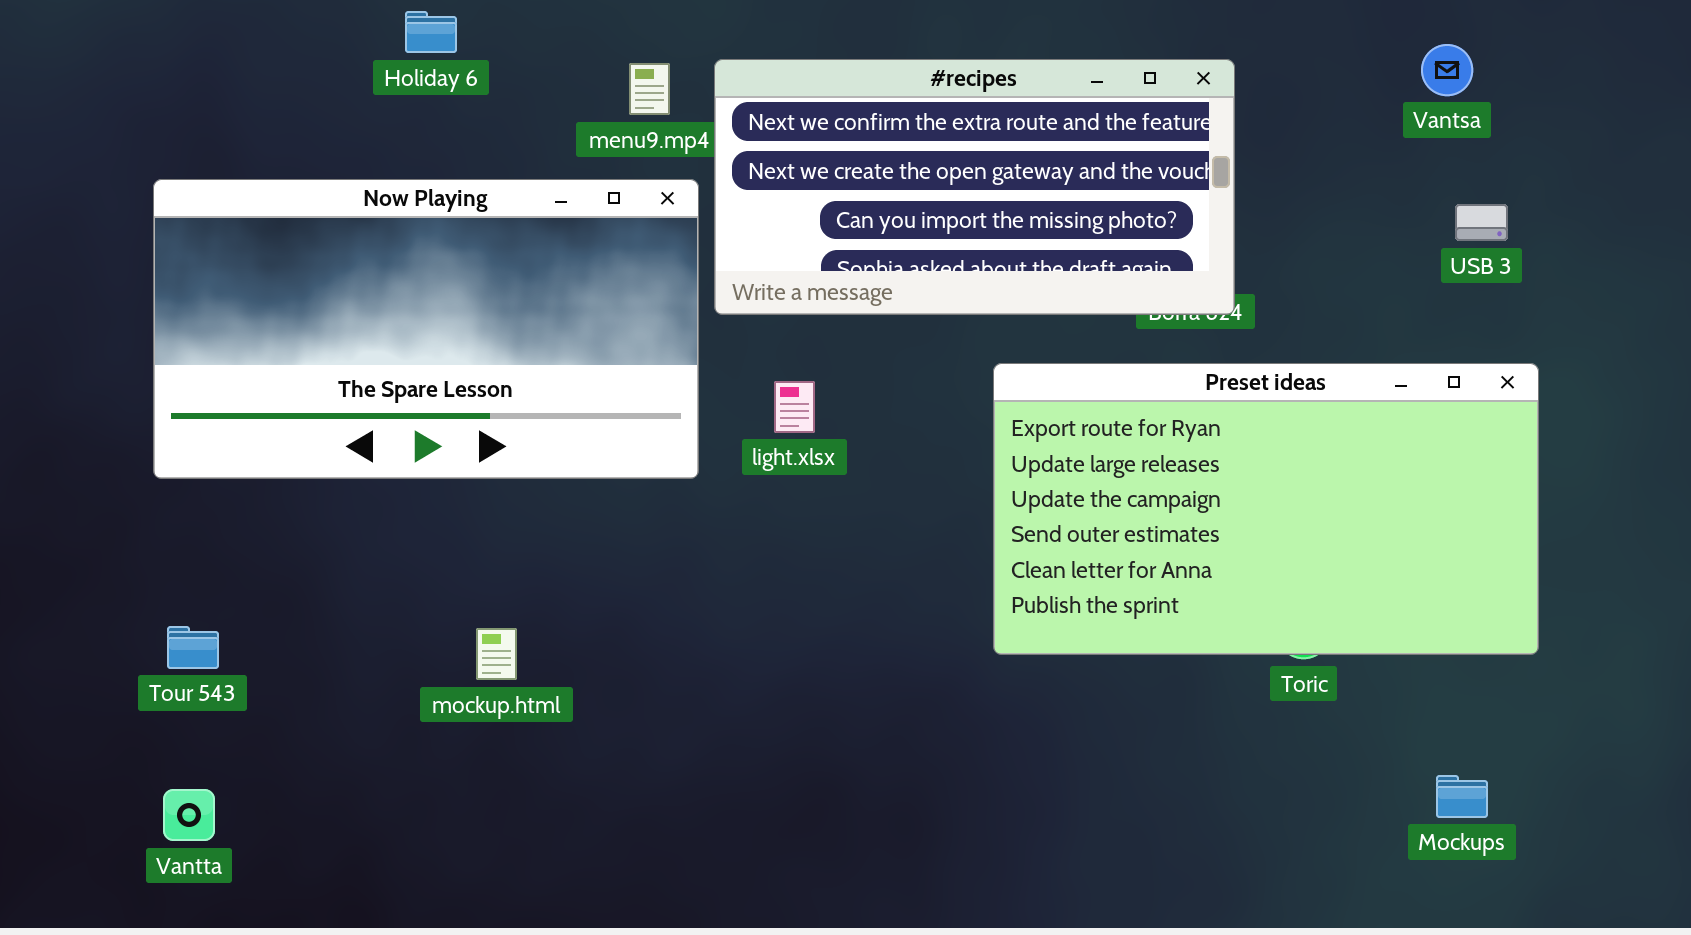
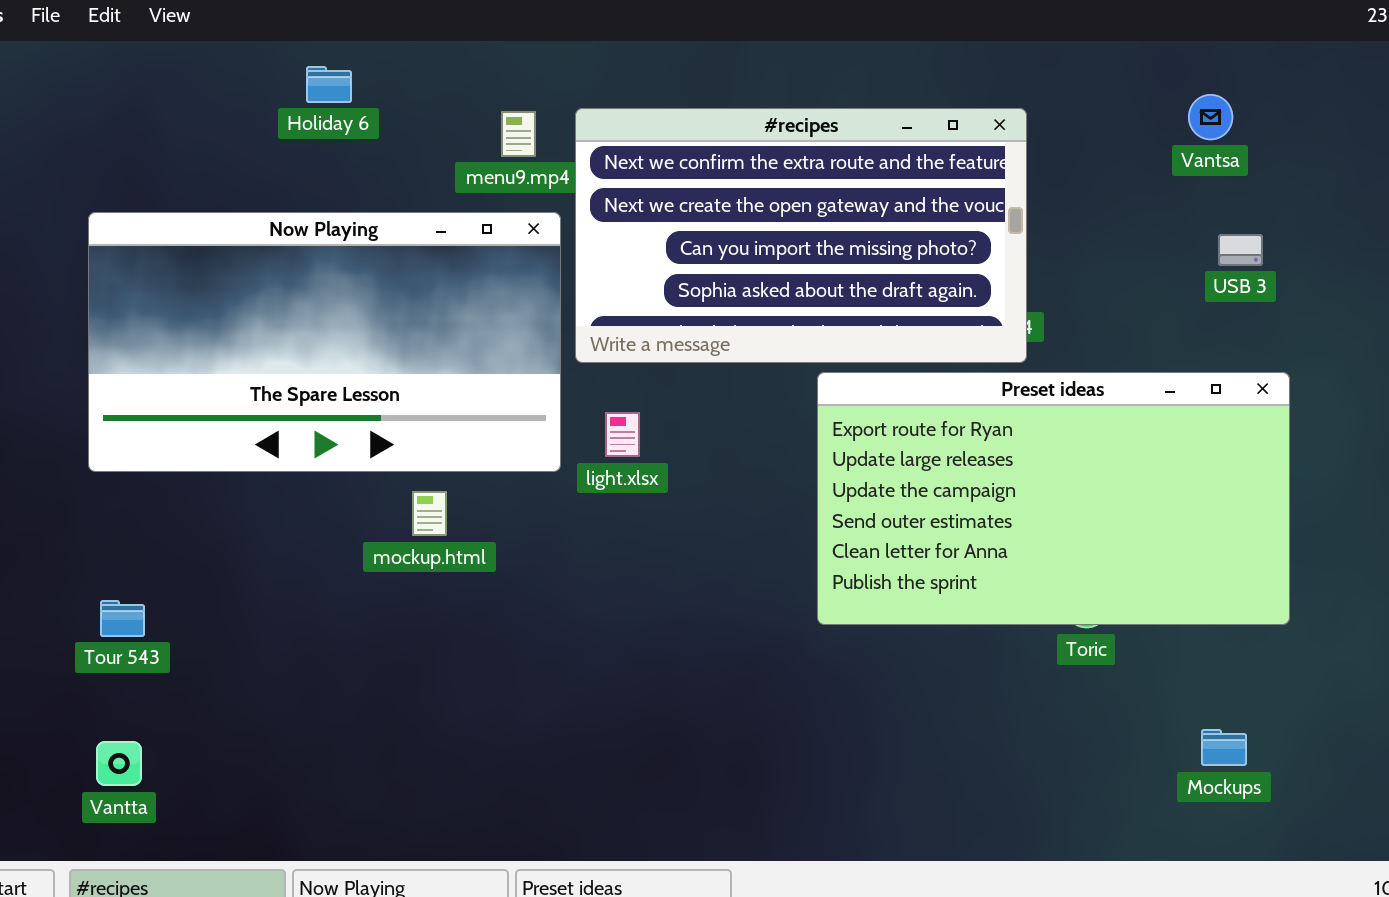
#recipes: [714,59,1235,315] -> [575,108,1027,363], resized
light.xlsx: [774,381,815,433] -> [605,412,640,457], moved
mockup.html: [476,628,517,680] -> [412,491,447,536], moved

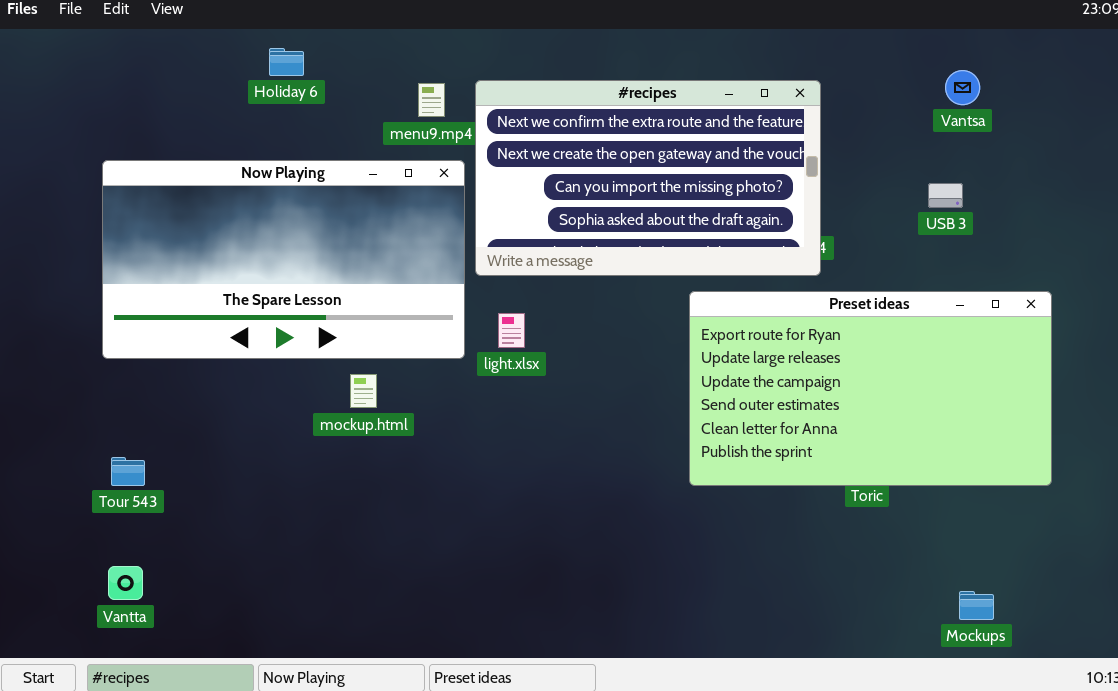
USB 3: [1218,234,1263,266] -> [928,183,963,208], moved
Preset ideas: [817,372,1290,625] -> [689,291,1052,486], moved
Mockups: [1201,729,1247,766] -> [959,591,994,620], moved

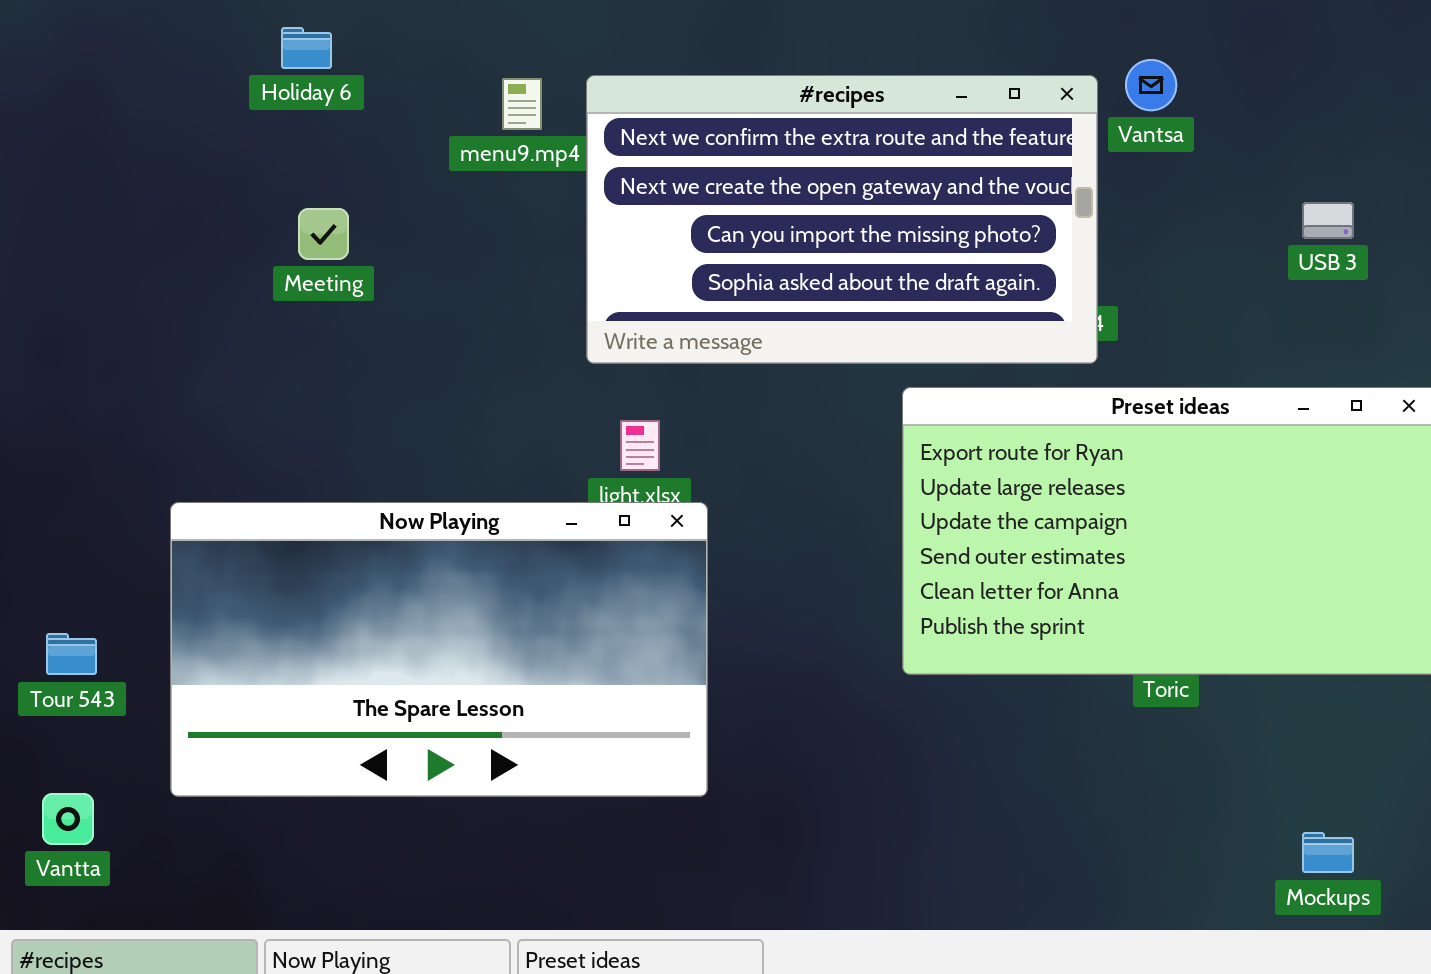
Vantsa: [945,70,980,105] -> [1125,59,1177,111], moved
Now Playing: [102,160,465,359] -> [170,502,708,797], moved
USB 3: [928,183,963,208] -> [1302,202,1354,239], moved

